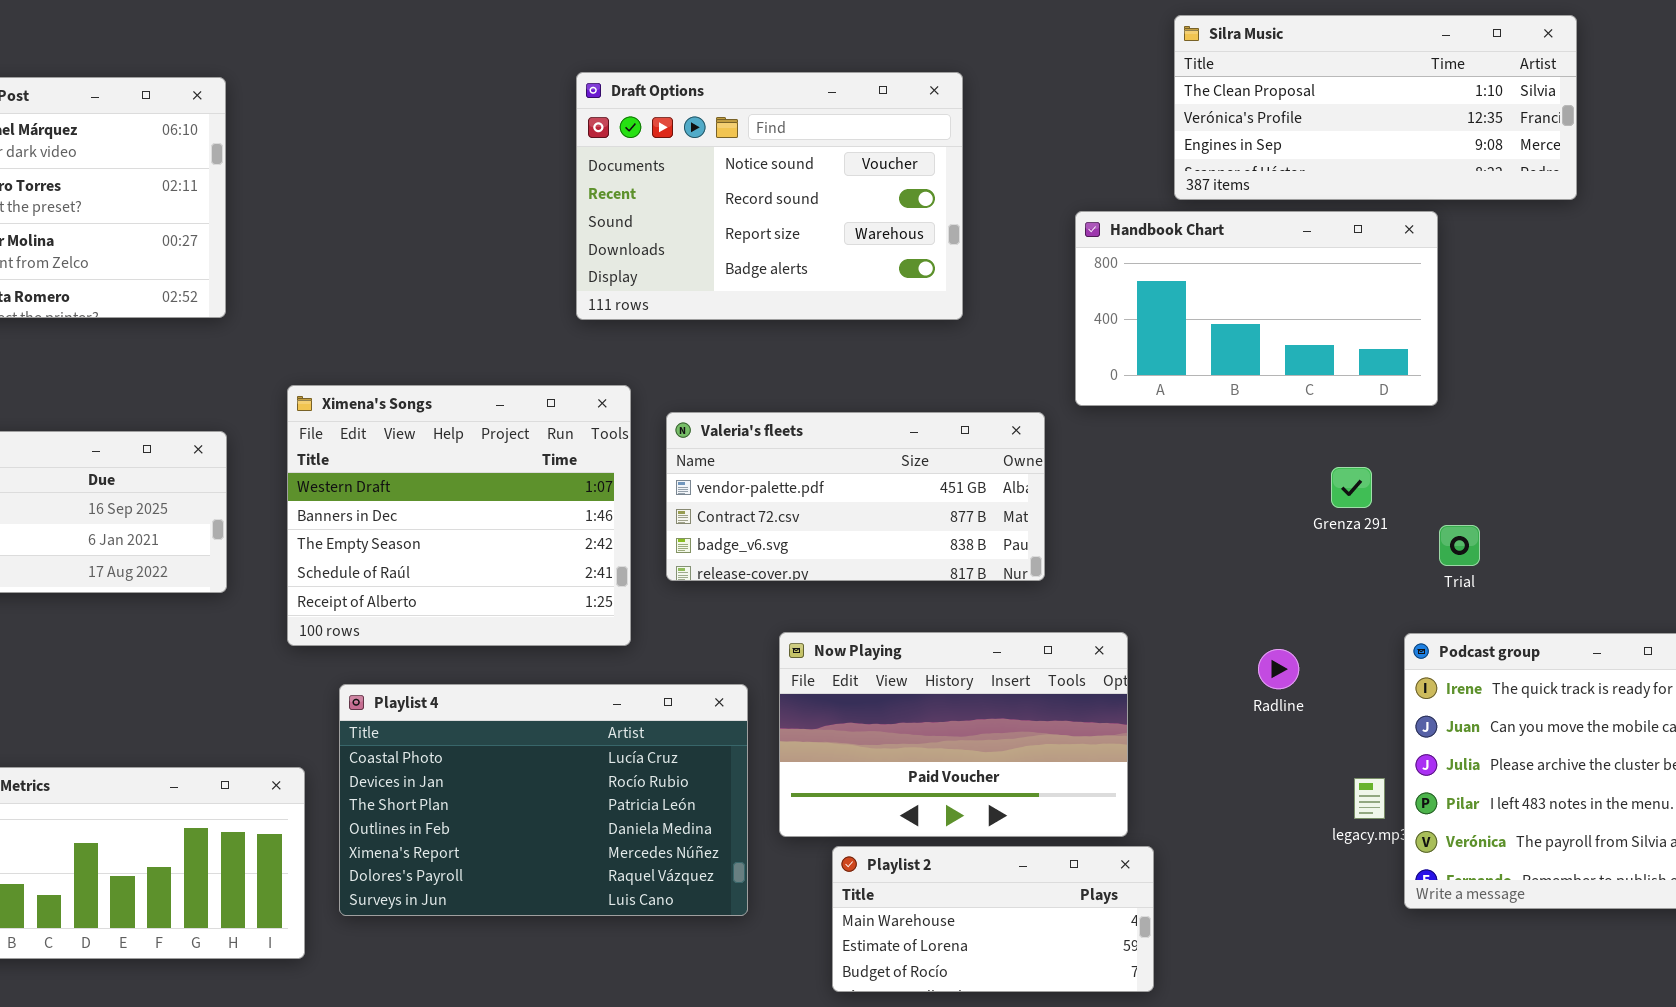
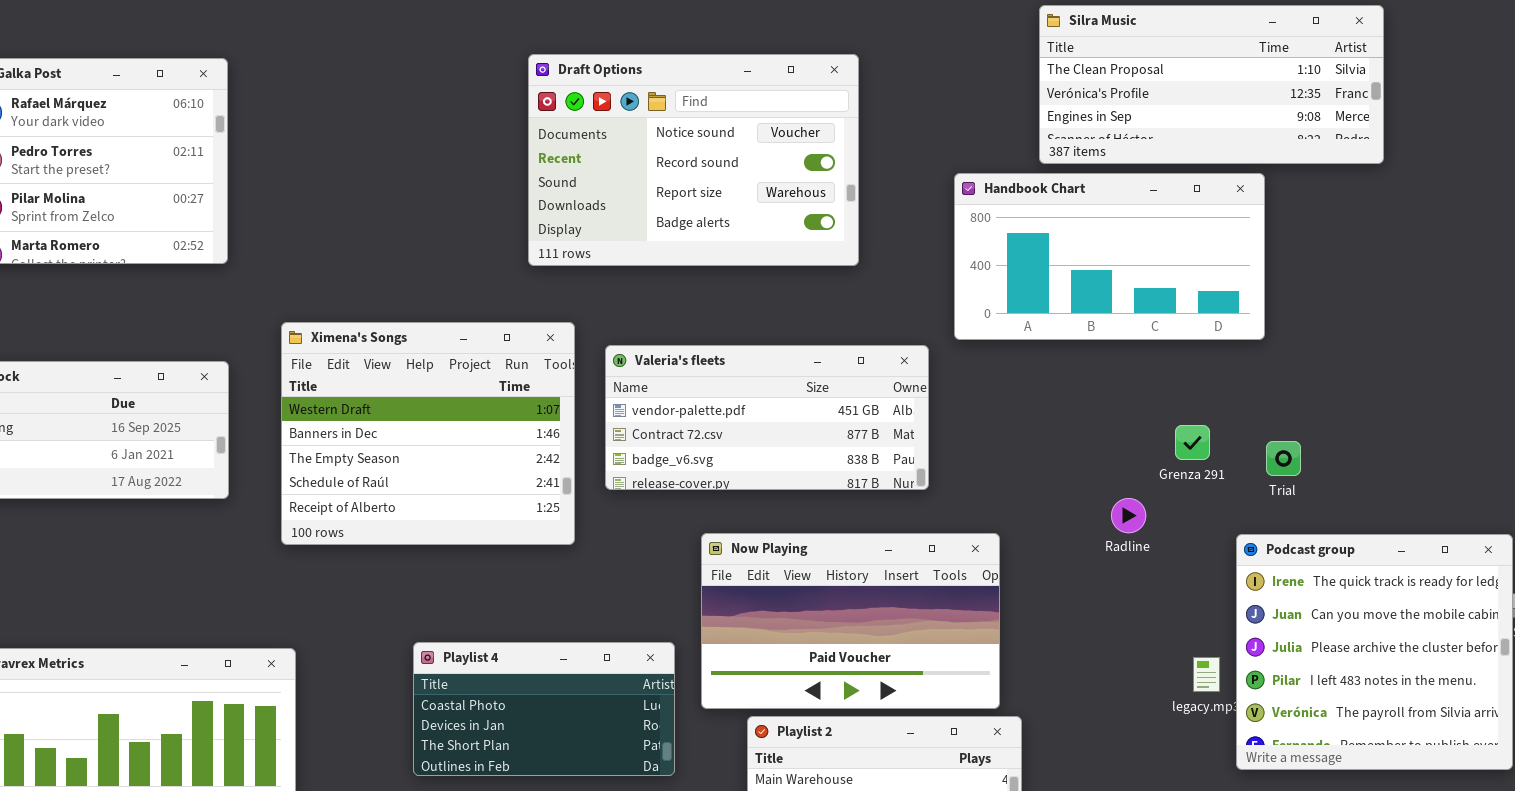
Grenza 291: [1331,467,1372,508] -> [1175,425,1210,460], moved
Radline: [1258,649,1299,689] -> [1111,498,1146,533], moved
Playlist 4: [339,684,748,916] -> [413,642,675,776], resized

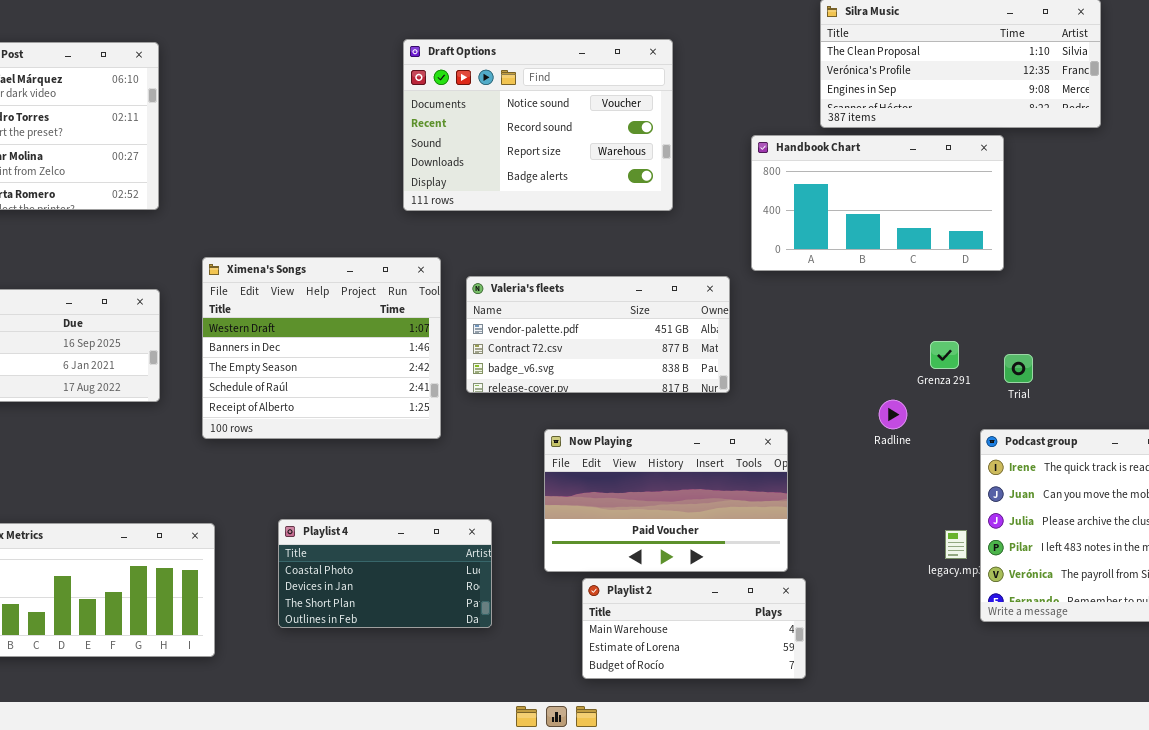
Playlist 4: [413,642,675,776] -> [278,519,492,628], moved

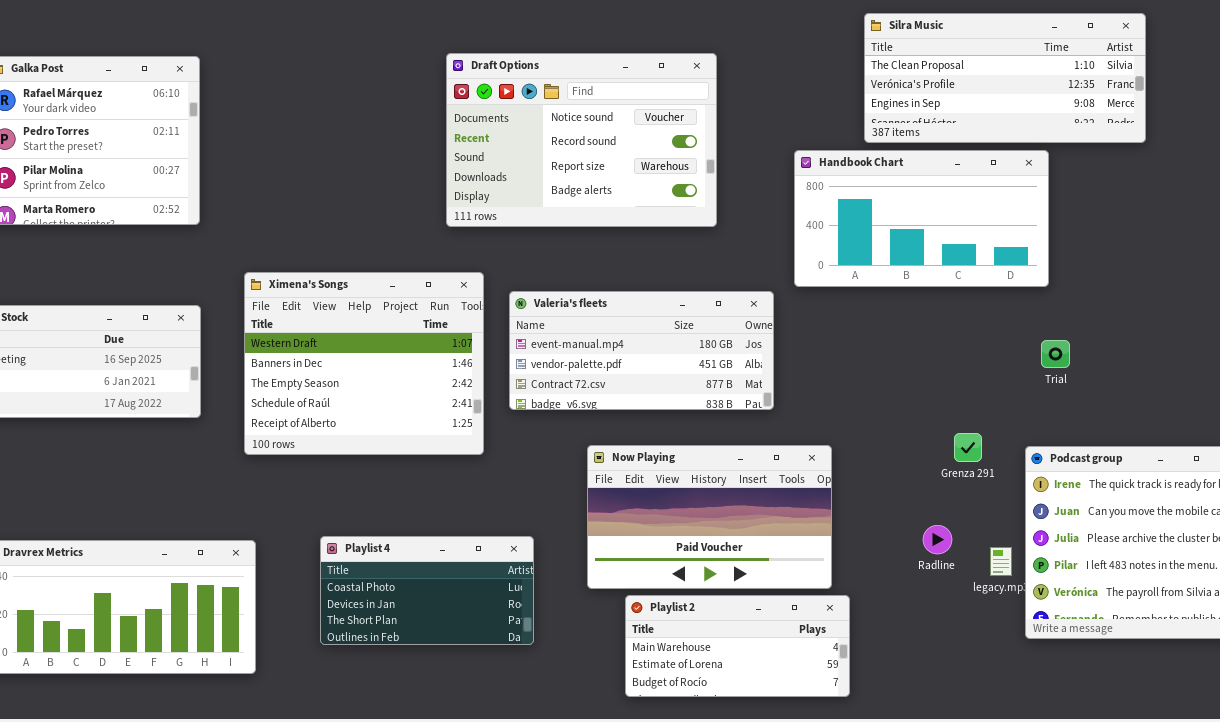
Valeria's fleets: [466,276,730,393] -> [509,291,774,410], scrolled up 1 row
Grenza 291: [930,341,959,369] -> [954,433,982,462], moved
Trial: [1004,354,1033,383] -> [1041,340,1070,368], moved
Radline: [879,400,907,429] -> [923,525,952,554], moved

